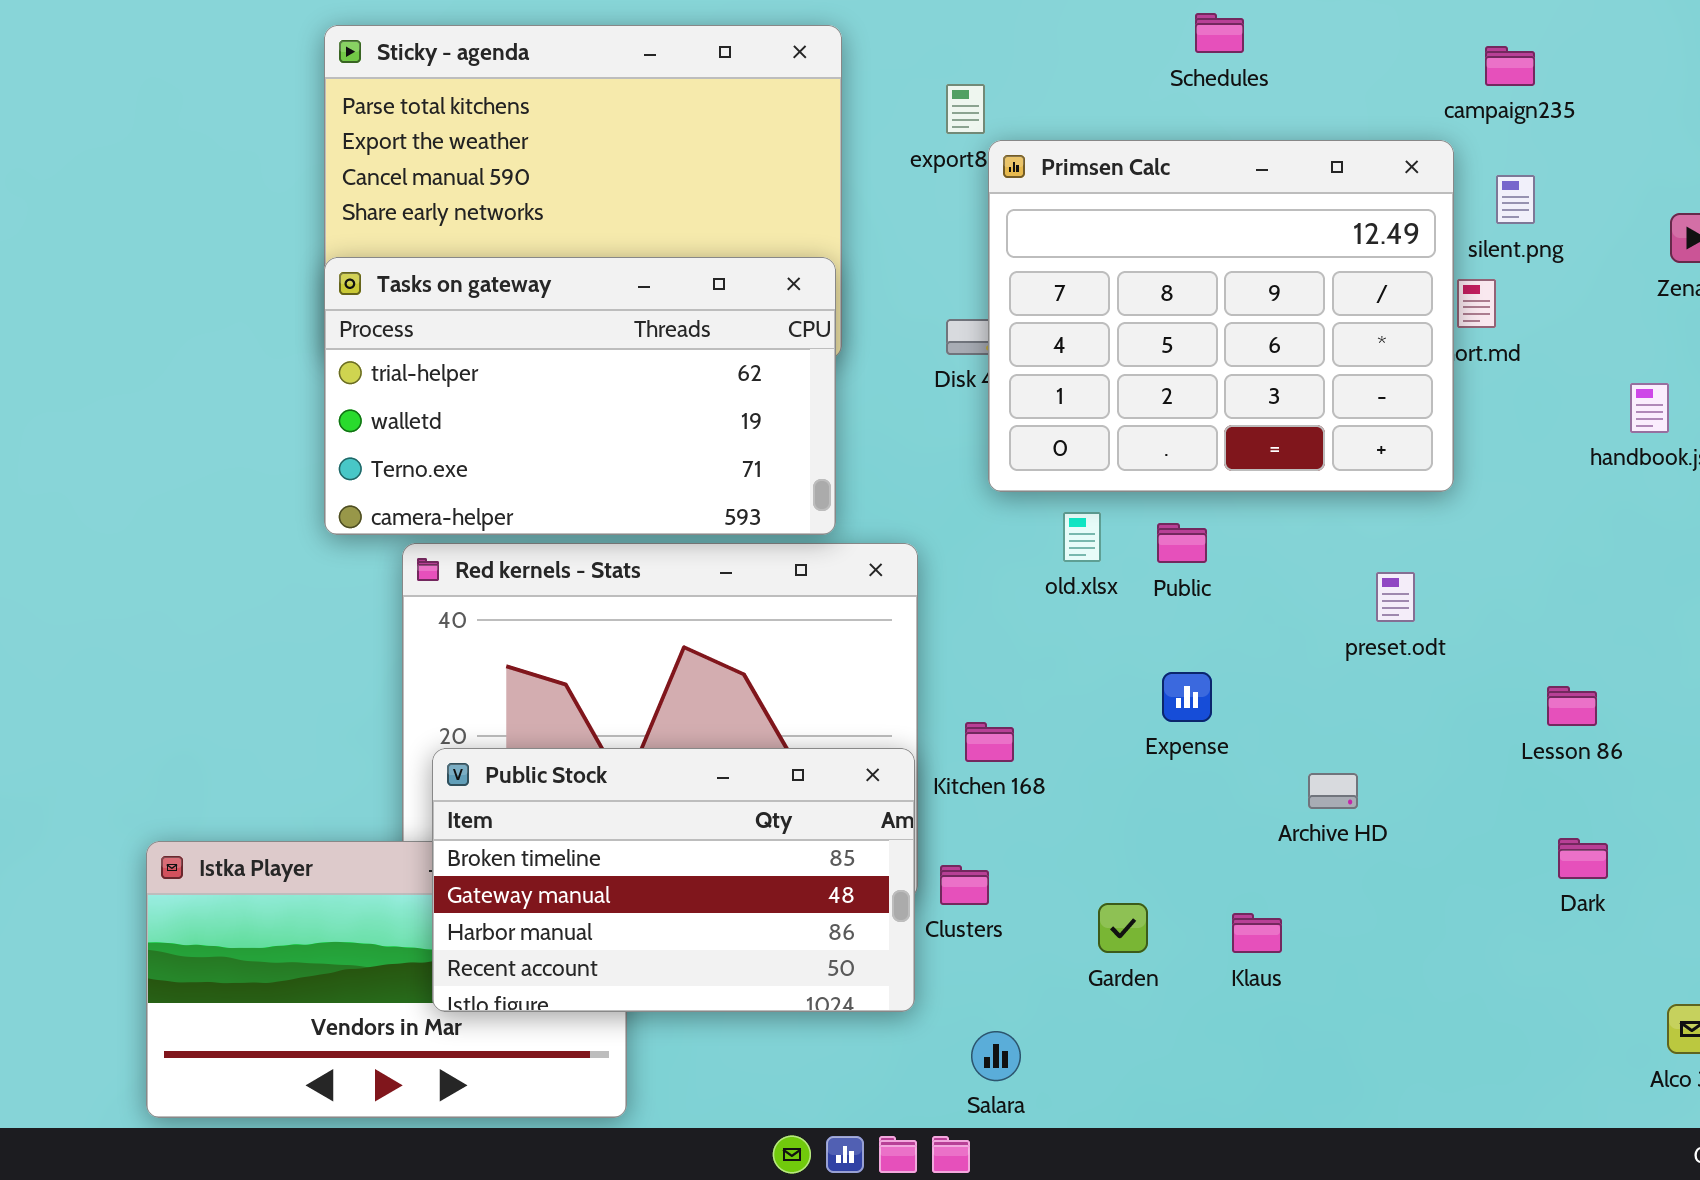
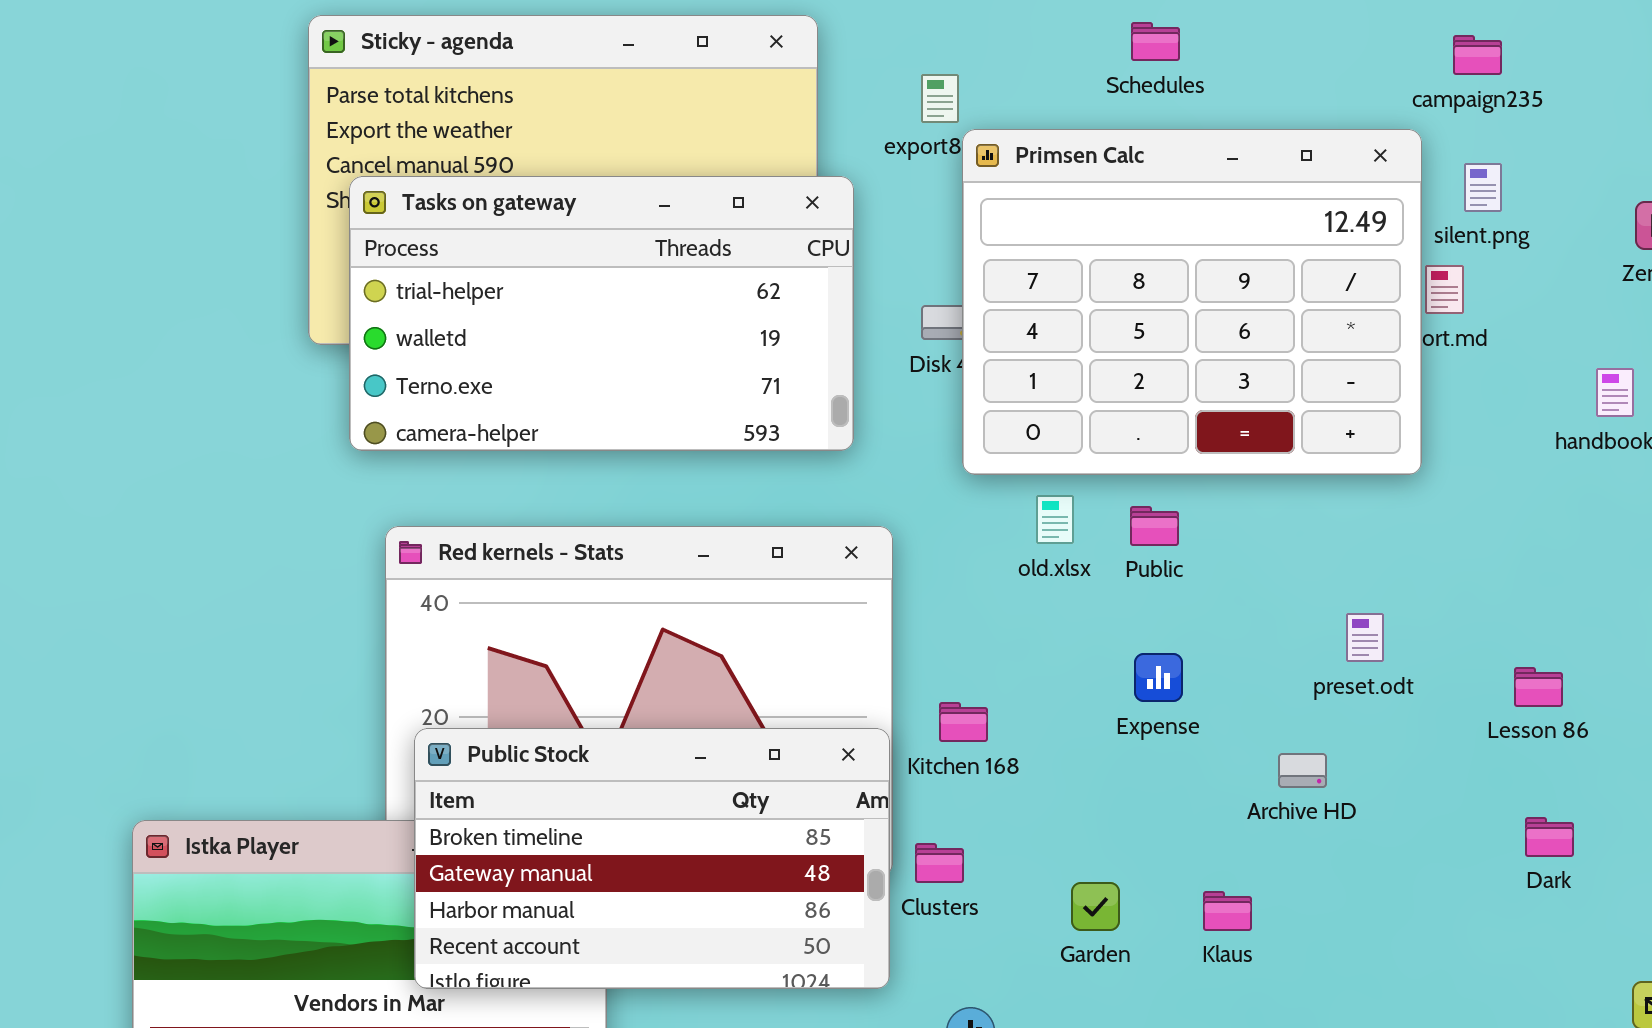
Schedules: [1195,13,1244,53] -> [1131,22,1180,61], moved
Tasks on gateway: [324,257,836,535] -> [349,176,854,451], moved
preset.odt: [1376,572,1415,622] -> [1346,613,1384,662], moved

